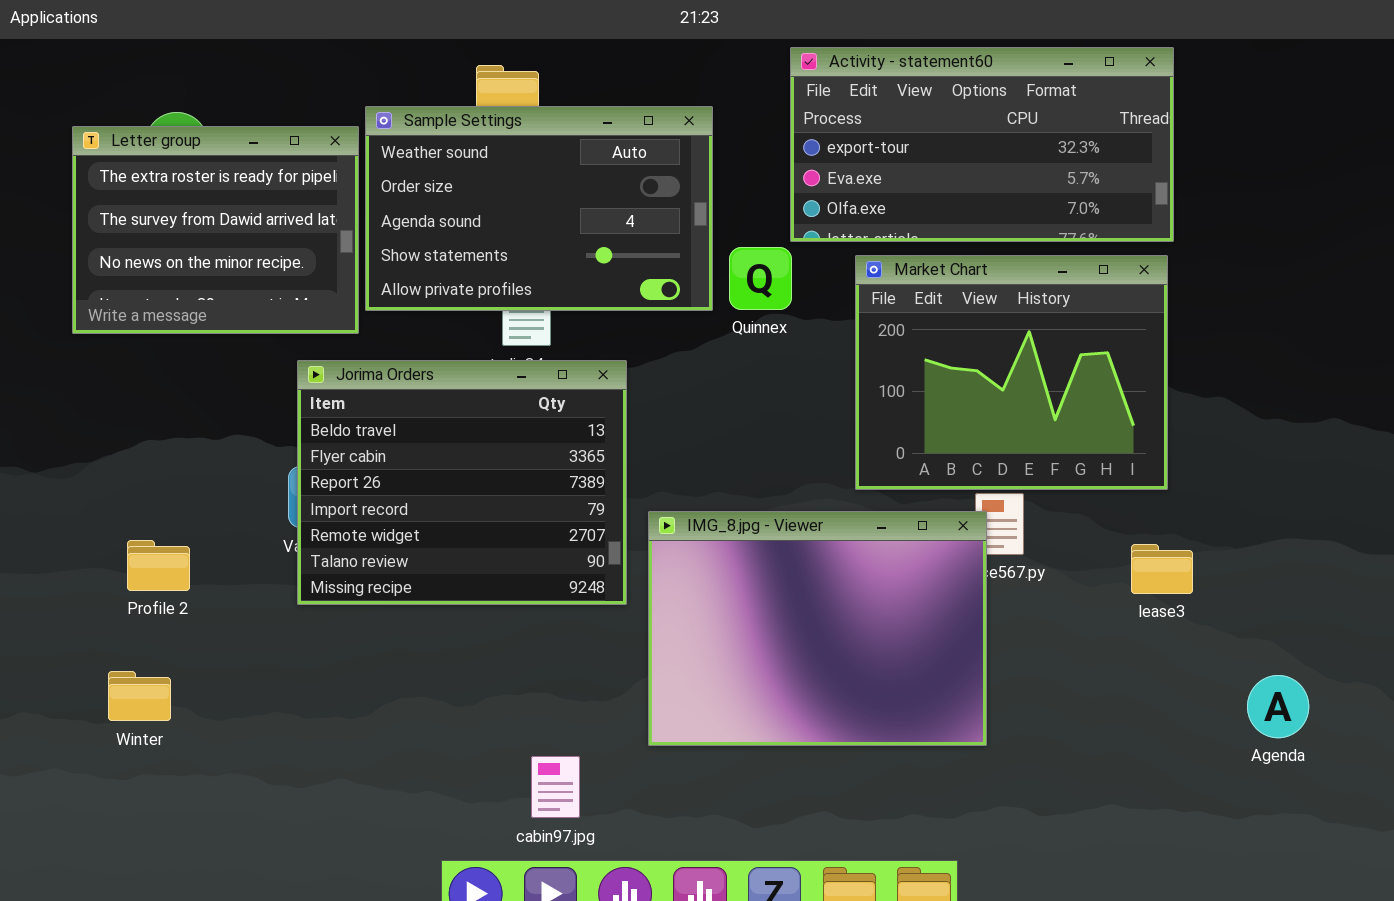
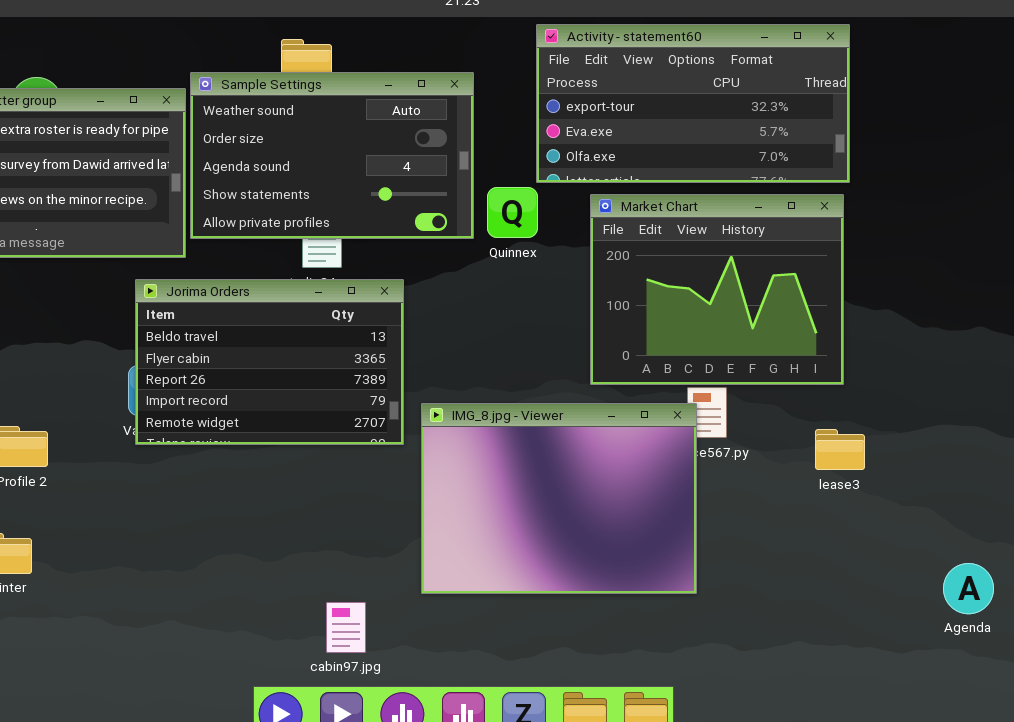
Jorima Orders: [297,360,627,605] -> [135,279,404,445], resized
Agenda: [1247,675,1309,738] -> [943,563,994,614], moved

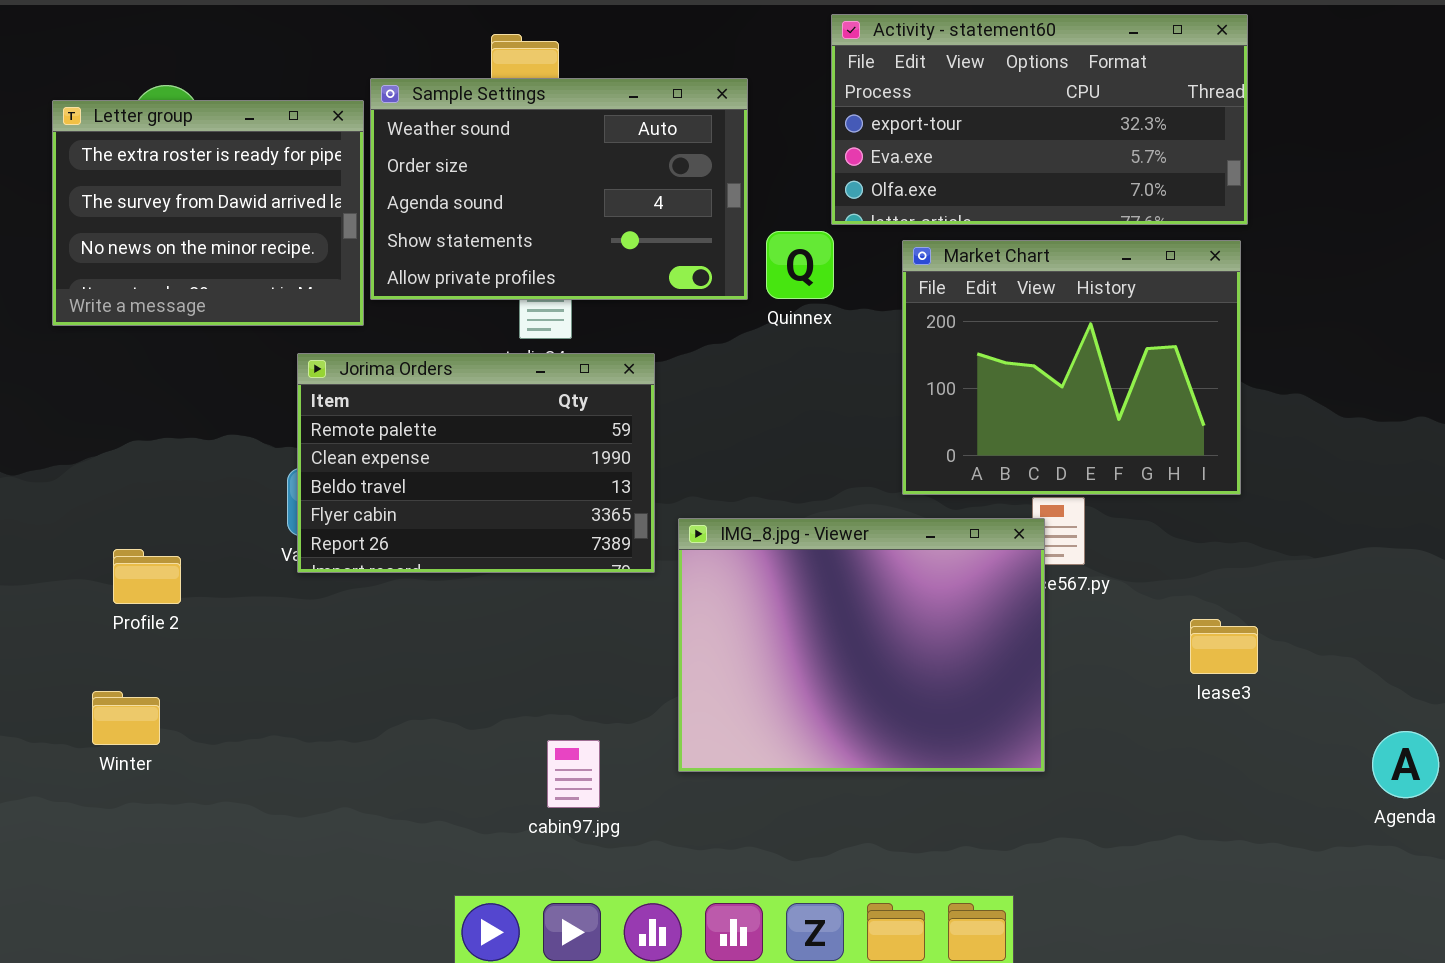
Jorima Orders: [135,279,404,445] -> [297,353,655,573], scrolled up 2 rows
lease3: [815,429,865,470] -> [1190,619,1258,674], moved
cabin97.jpg: [326,602,366,653] -> [547,740,600,808], moved

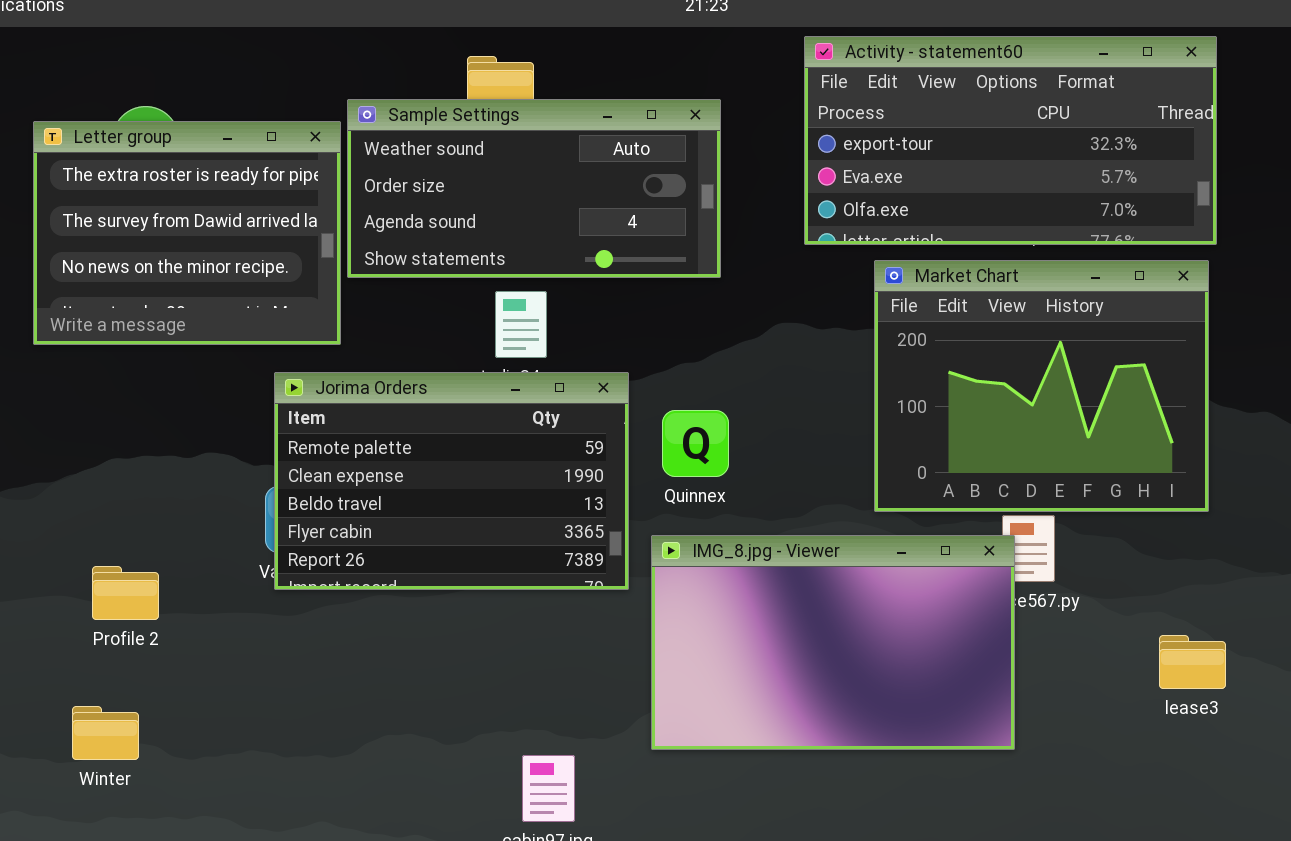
Sample Settings: [370,78,748,300] -> [347,99,721,278], resized
Quinnex: [766,231,834,299] -> [662,410,729,477], moved
IMG_8.jpg - Viewer: [678,518,1045,772] -> [651,535,1015,750], resized

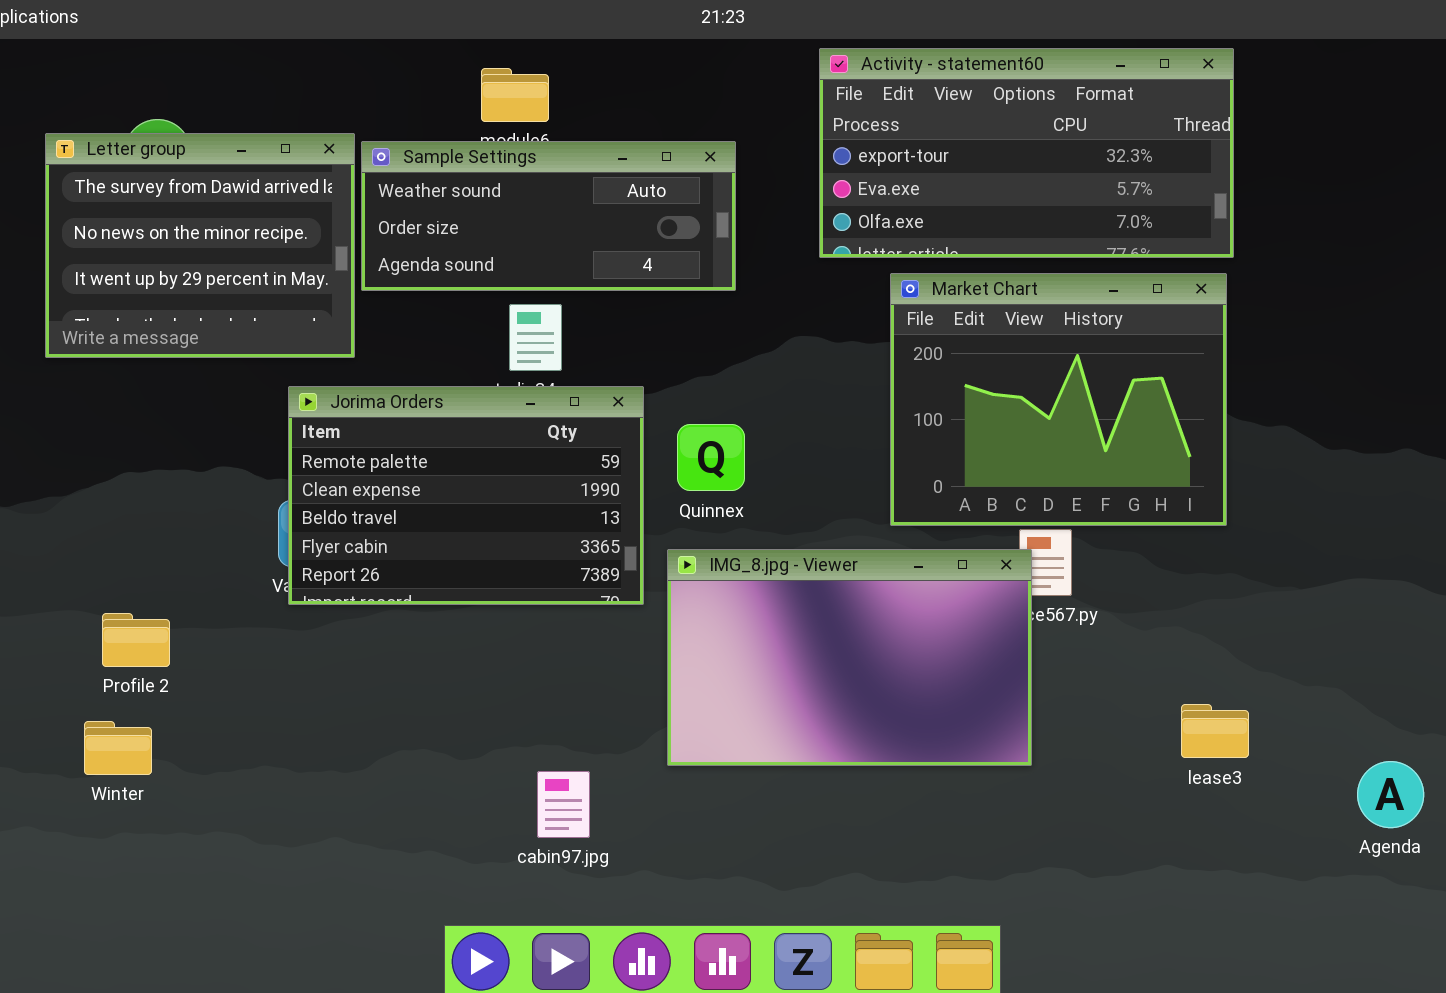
Sample Settings: [347,99,721,278] -> [361,141,736,291], resized
Letter group: [33,121,341,345] -> [45,133,355,358], scrolled down 1 row
Profile 2: [92,566,159,620] -> [102,613,170,667], moved
lease3: [1159,635,1226,689] -> [1181,704,1249,758], moved

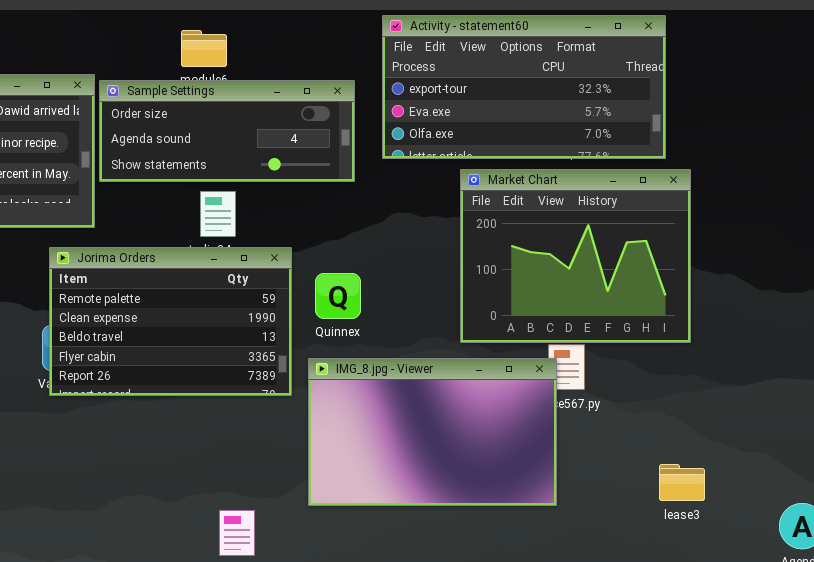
Activity - statement60: [819,48,1234,258] -> [382,15,666,159], moved
Sample Settings: [361,141,736,291] -> [99,80,355,182], scrolled down 1 row

